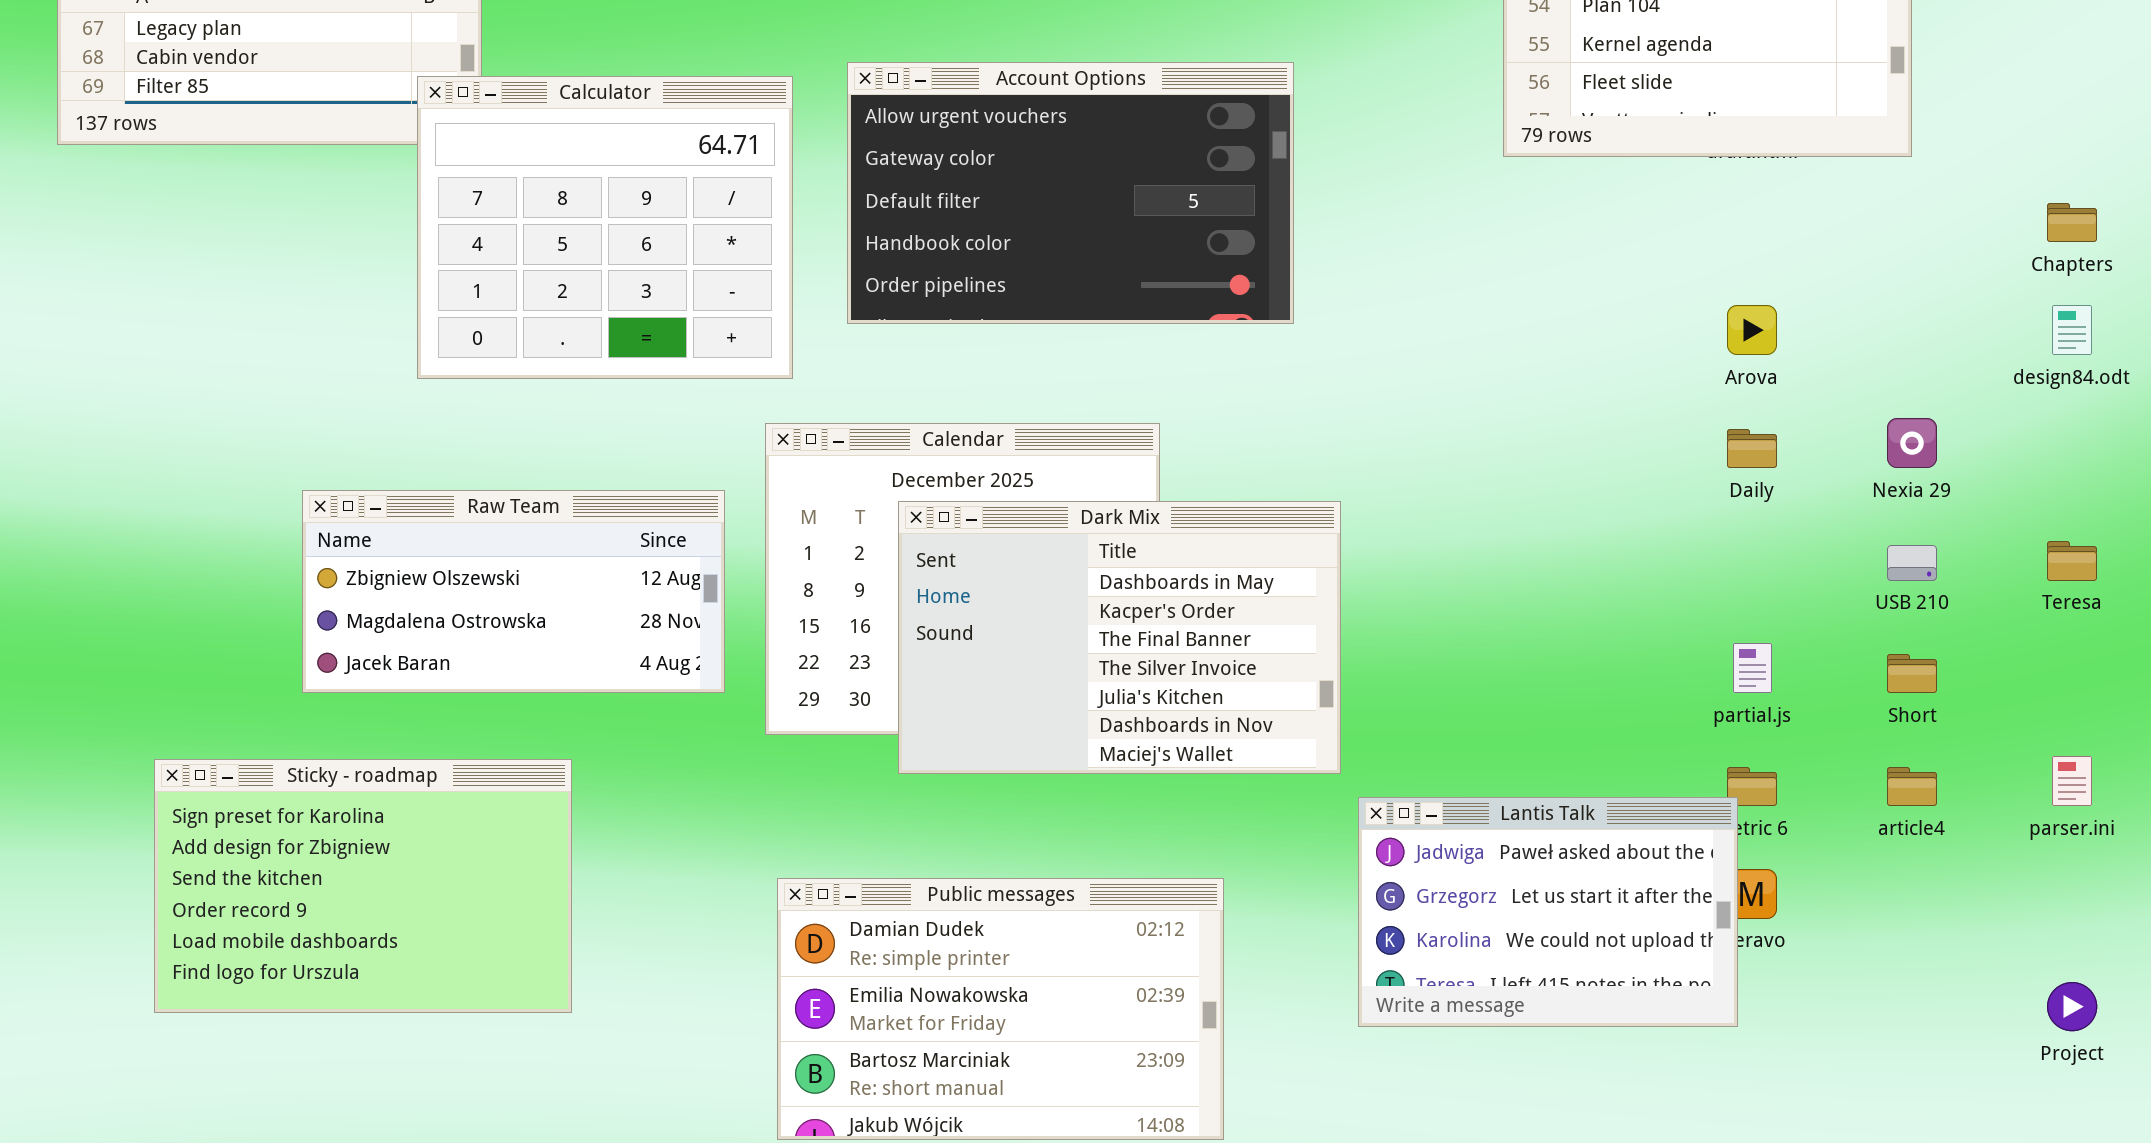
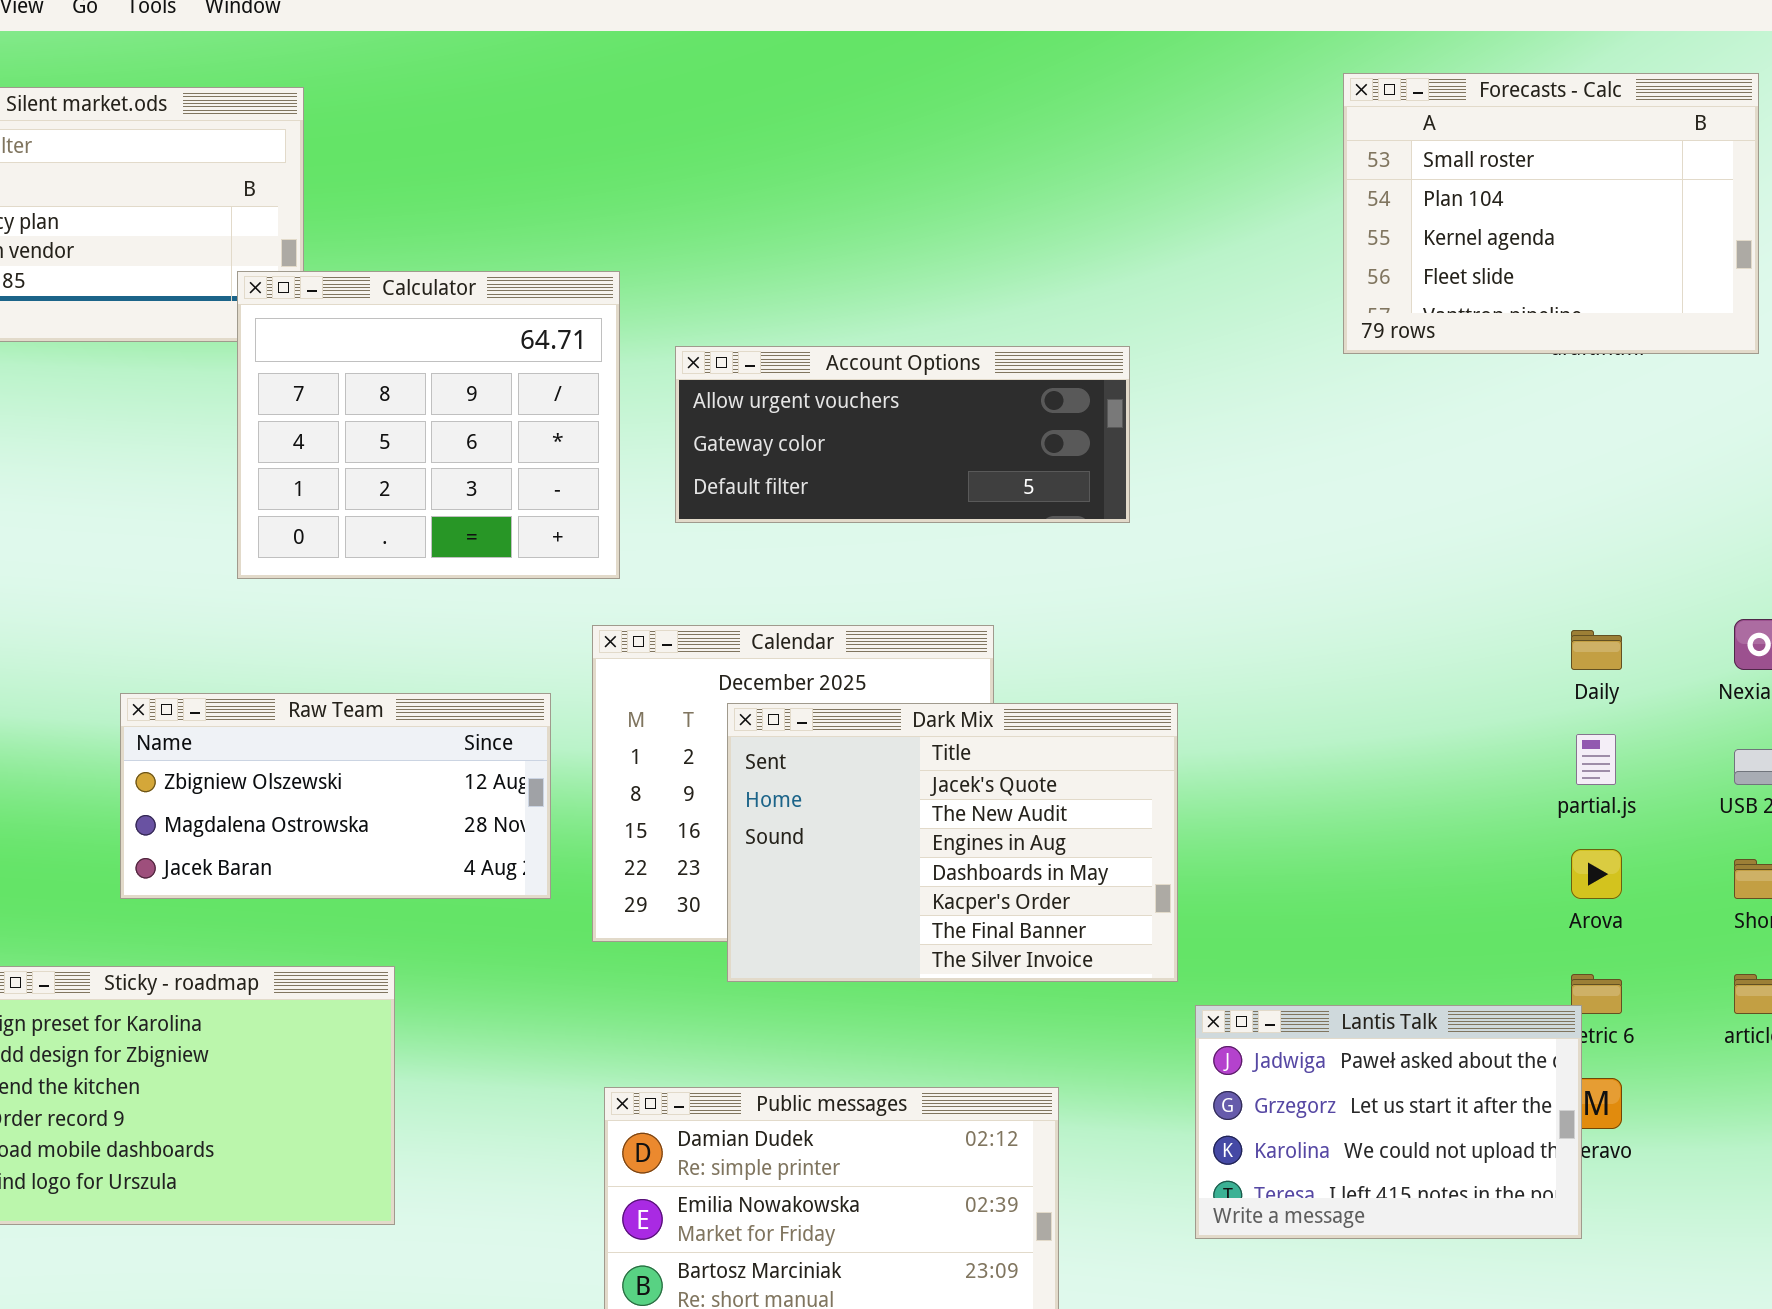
Account Options: [847,62,1294,324] -> [675,346,1130,523], resized
Arova: [1727,305,1777,355] -> [1571,849,1622,899], moved
Dark Mix: [898,501,1341,774] -> [727,703,1178,982], scrolled up 3 rows
partial.js: [1733,643,1772,693] -> [1576,734,1616,785], moved

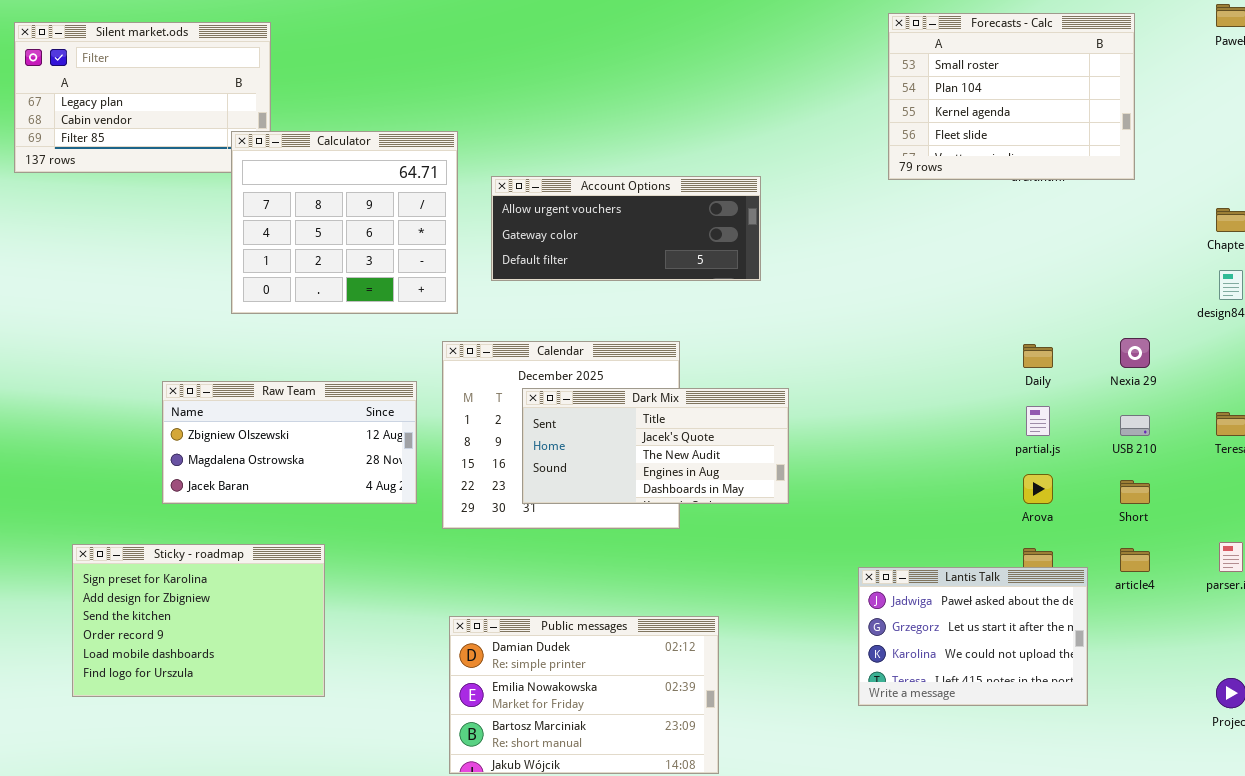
Dark Mix: [727,703,1178,982] -> [522,388,789,504], resized
Lantis Talk: [1195,1005,1582,1239] -> [858,567,1088,706], moved

